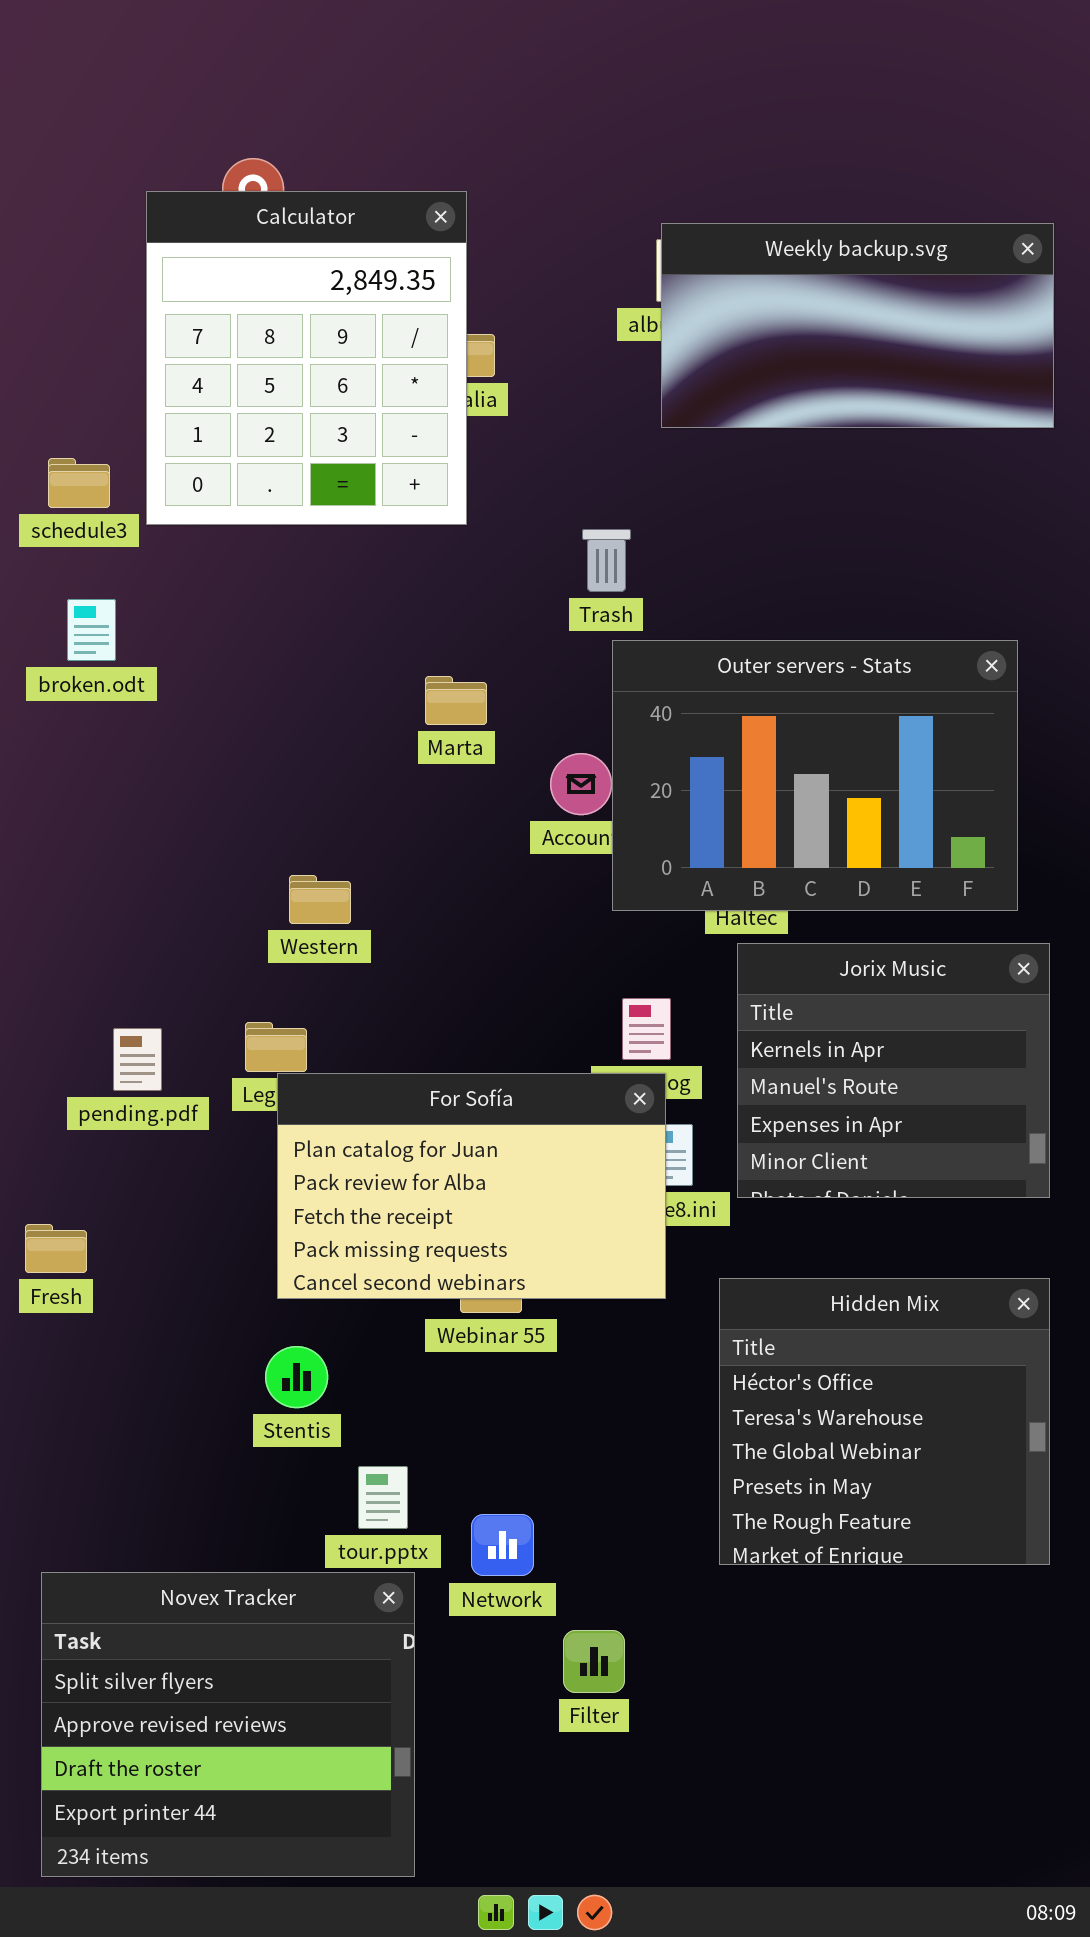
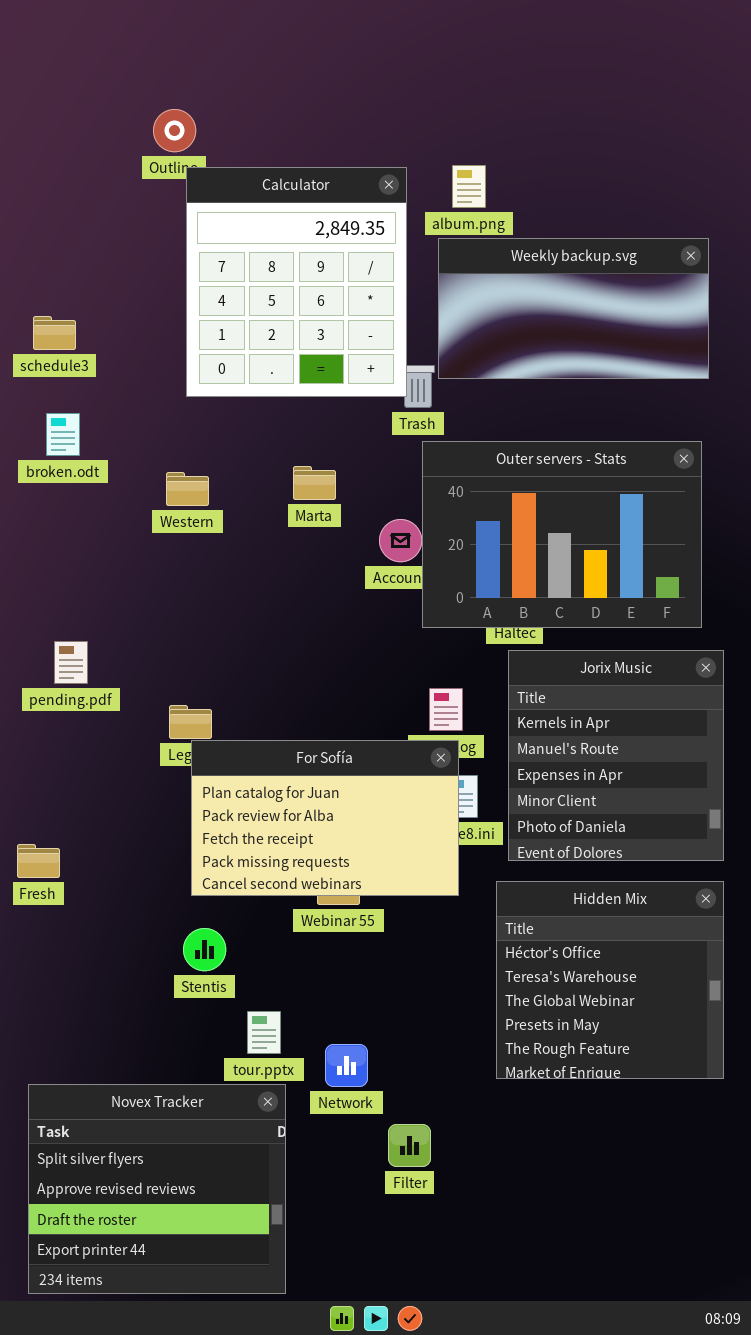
Calculator: [146,191,467,525] -> [186,167,407,397], moved
Weekly backup.svg: [661,223,1054,428] -> [438,238,709,379], moved
Western: [289,875,351,924] -> [166,472,209,506], moved
Jorix Music: [737,943,1050,1198] -> [508,650,724,861], resized
pending.pdf: [113,1028,162,1091] -> [54,641,88,684], moved

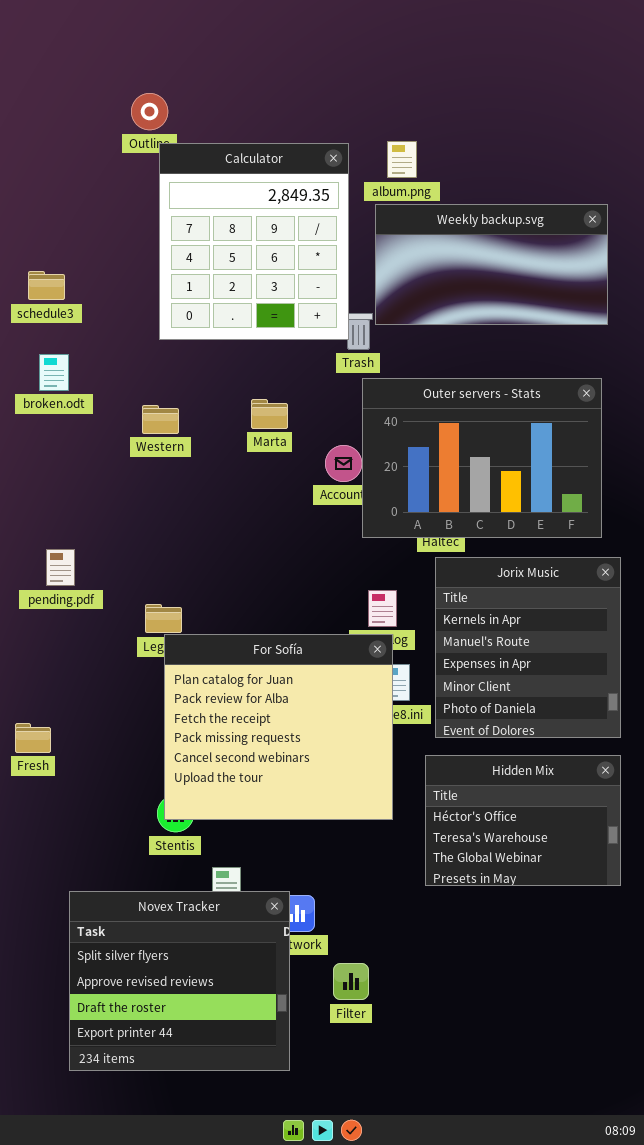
For Sofía: [191,740,459,896] -> [164,634,393,820], resized
Hidden Mix: [496,881,724,1079] -> [425,755,621,886], resized
Novex Tracker: [28,1084,286,1294] -> [69,891,290,1071], moved

